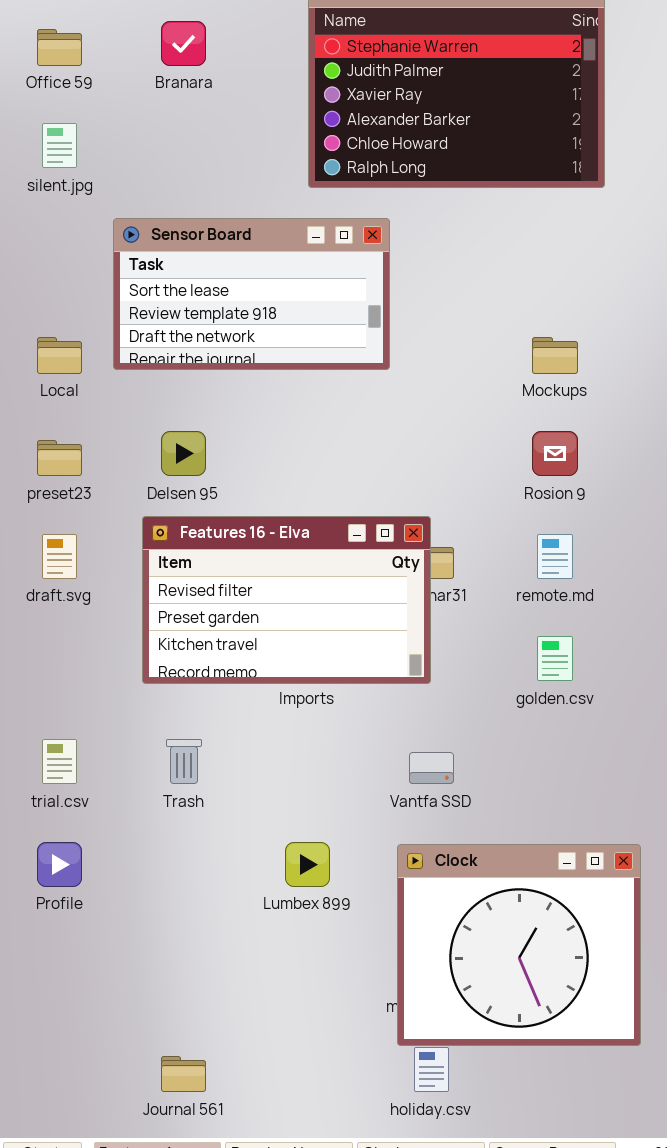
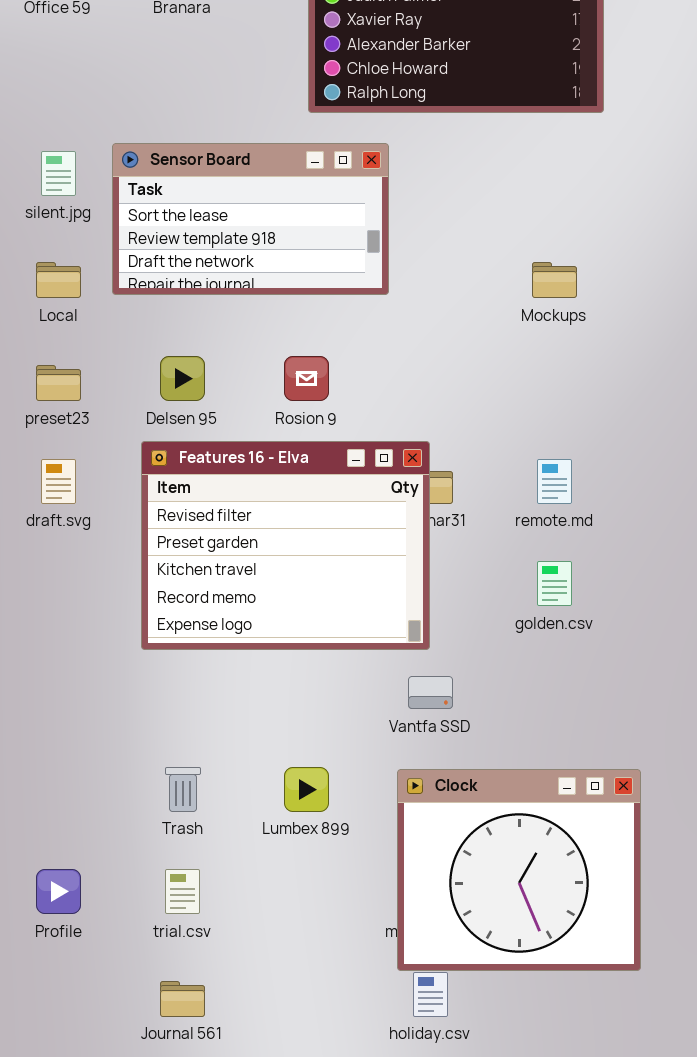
silent.jpg: [42,123,77,168] -> [41,151,76,196], moved
Rosion 9: [532,431,578,476] -> [284,356,329,401], moved
Features 16 - Elva: [142,516,431,684] -> [141,441,430,650], resized
trial.csv: [42,739,77,784] -> [165,869,200,914], moved
Trash: [166,739,202,784] -> [165,767,201,812], moved
Profile: [37,842,82,887] -> [36,869,81,914], moved

